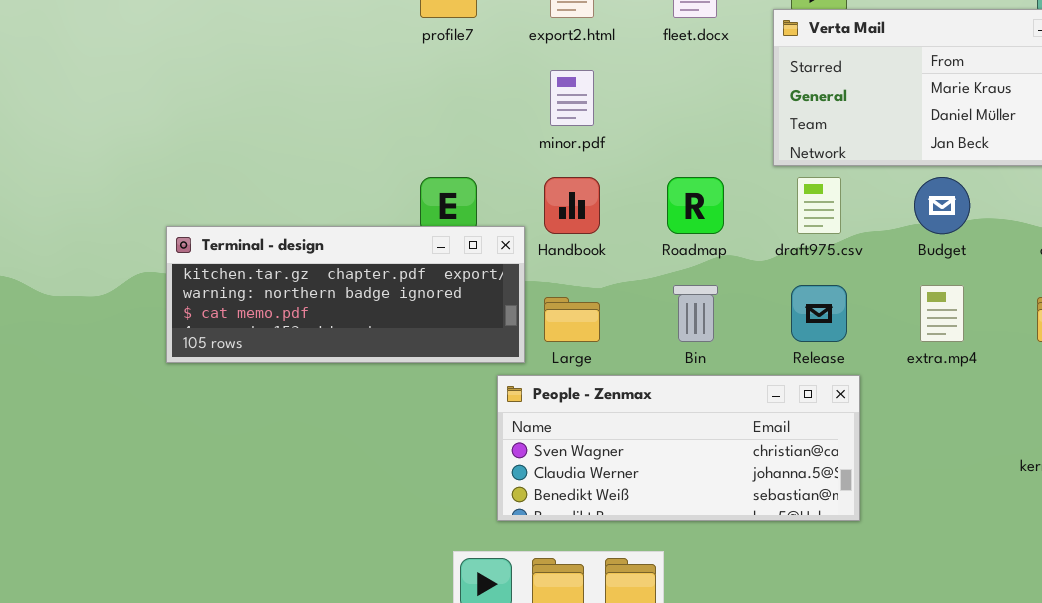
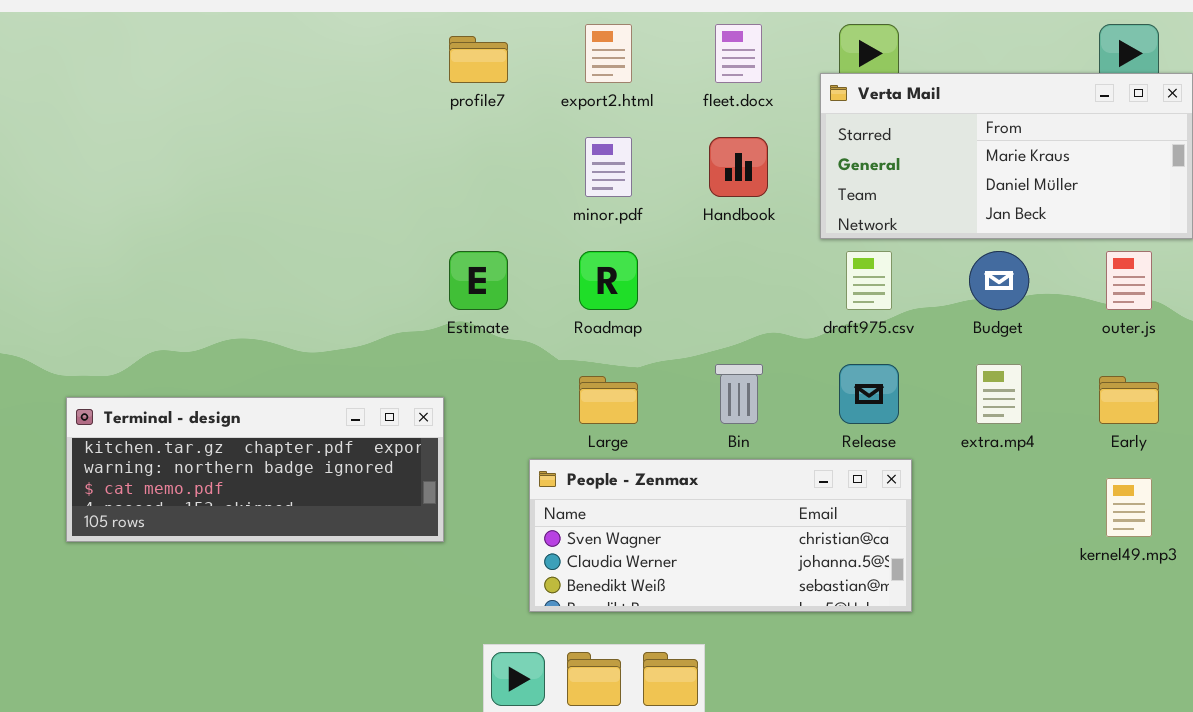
Handbook: [544,177,600,234] -> [709,137,768,197], moved
Roadmap: [667,177,724,234] -> [579,251,638,310], moved
Terminal - design: [166,226,525,363] -> [66,397,444,542], moved

